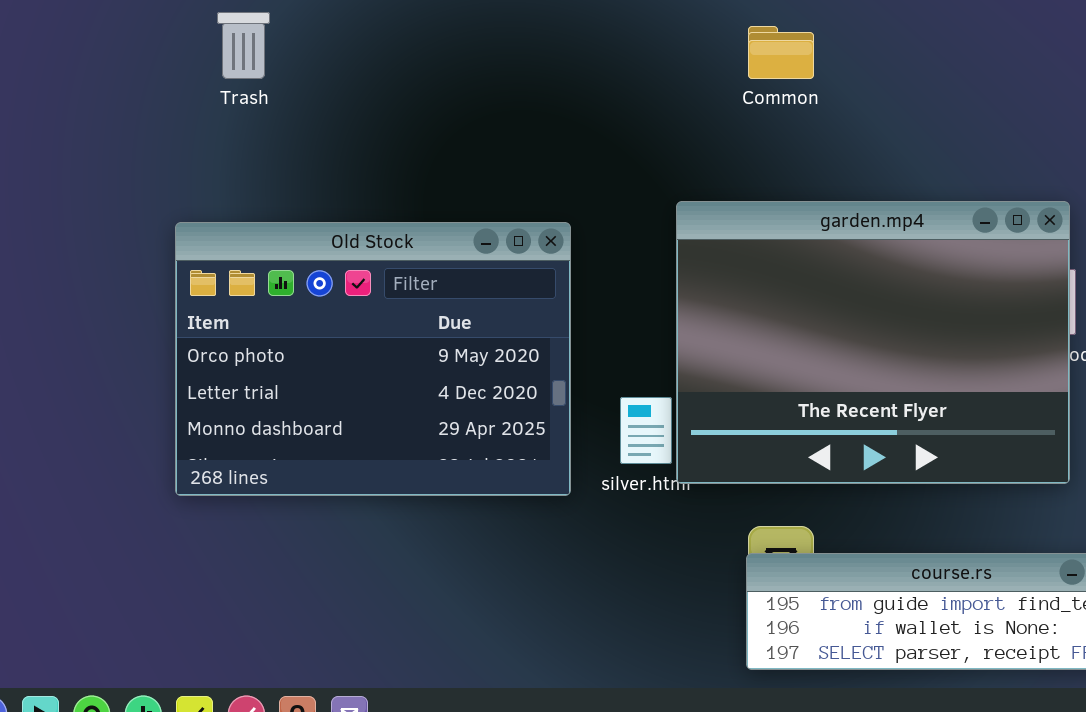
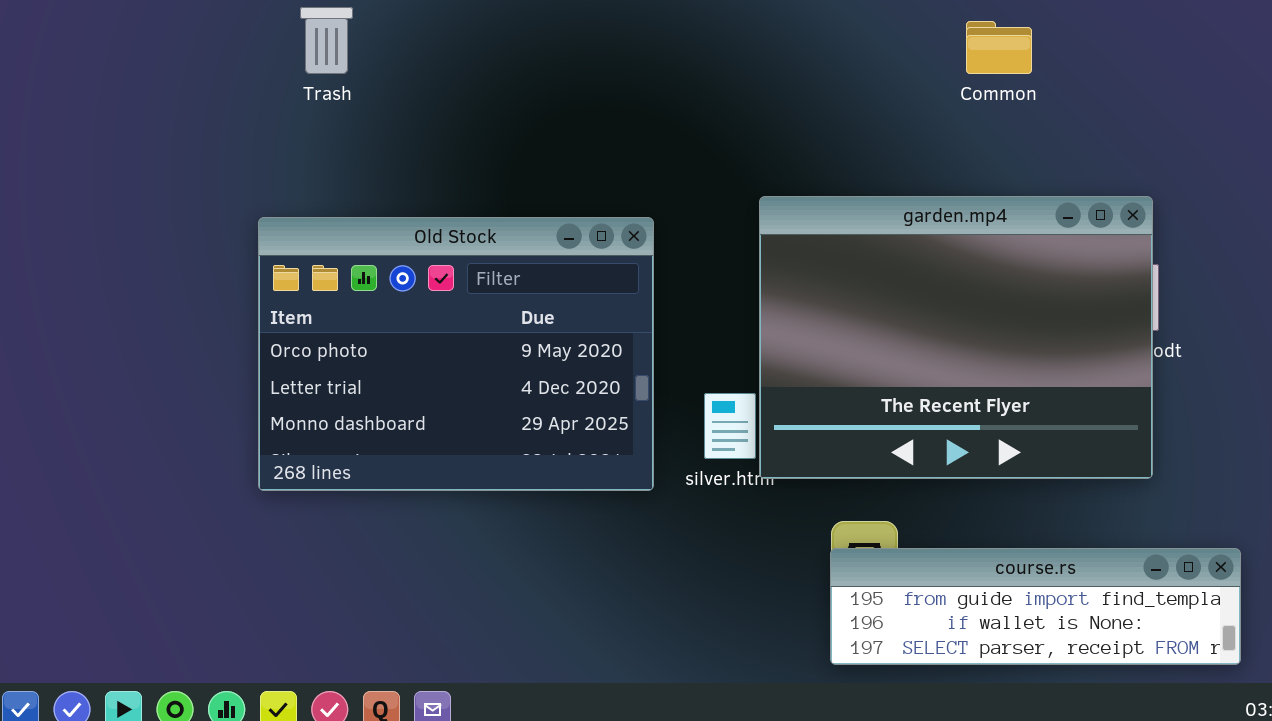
Common: [748,26,814,79] -> [966,21,1032,74], moved

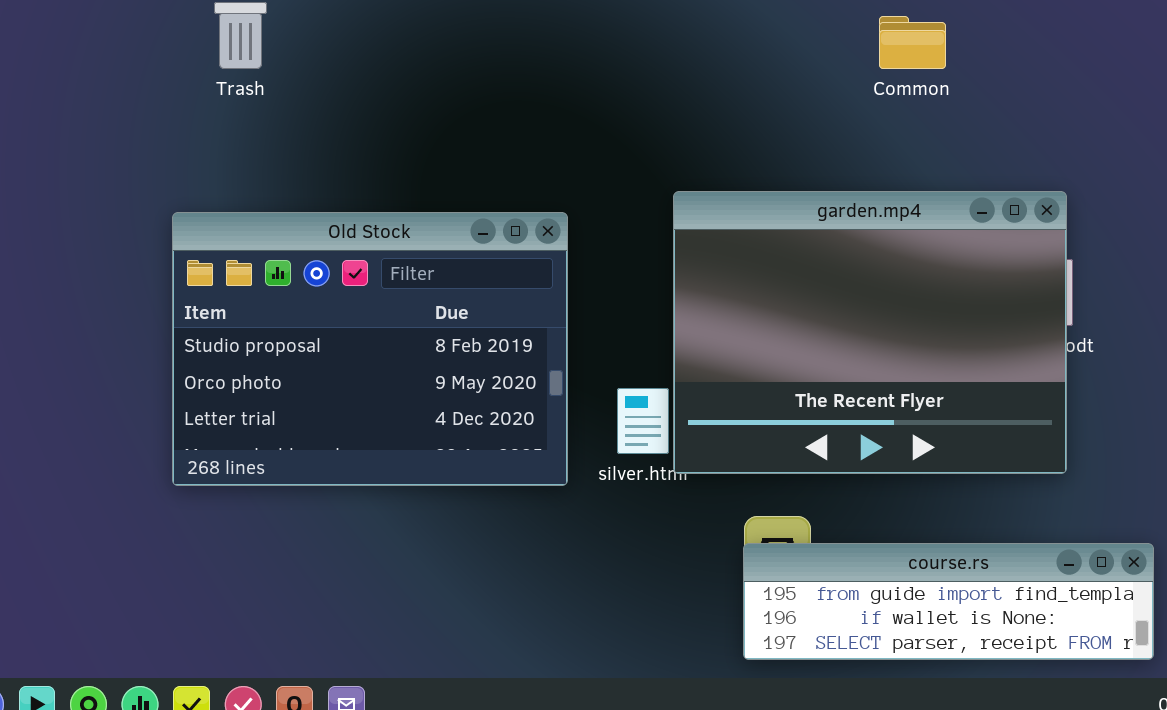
Old Stock: [258,217,654,491] -> [172,212,568,486], scrolled up 1 row

